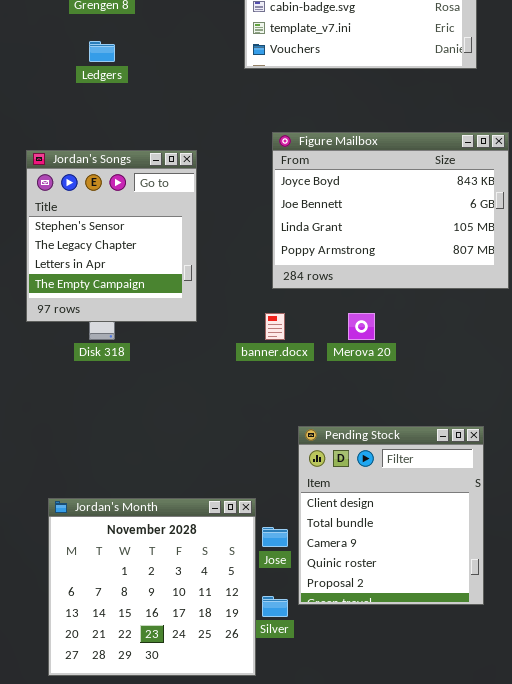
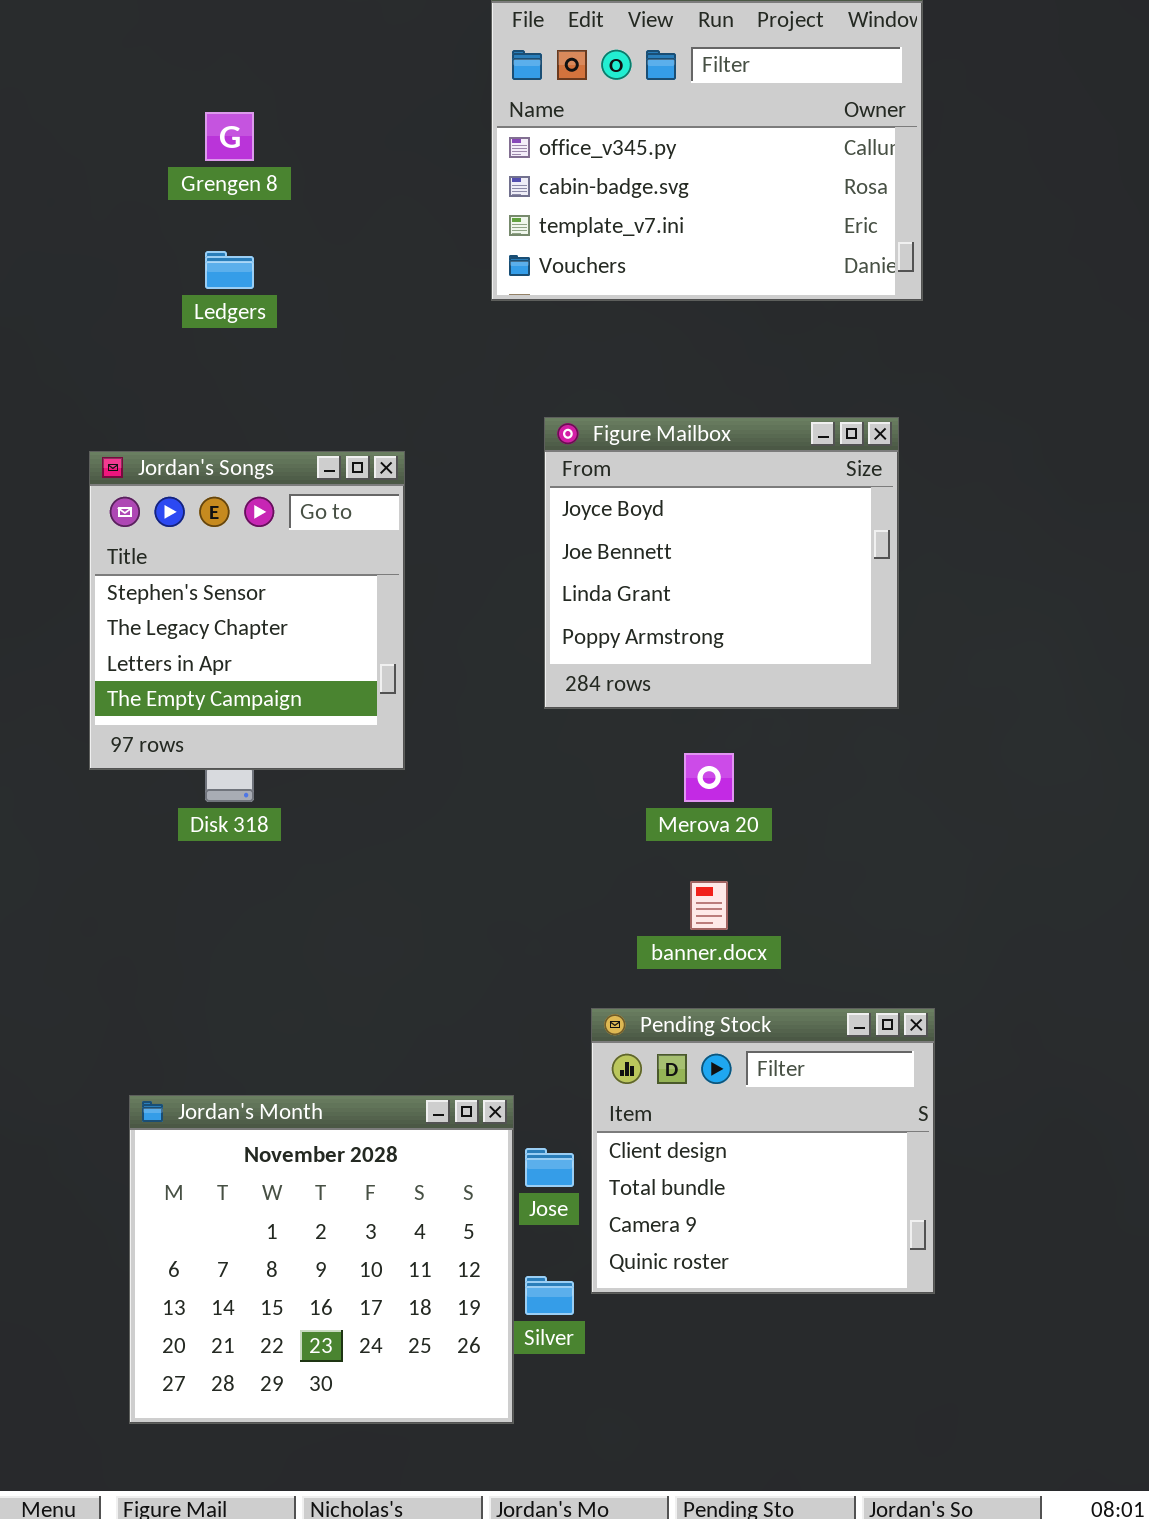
Figure Mailbox: [272,132,509,289] -> [544,417,899,709], resized
banner.docx: [265,313,285,340] -> [690,881,728,930], moved
Pending Stock: [298,426,484,605] -> [591,1008,935,1294], resized

